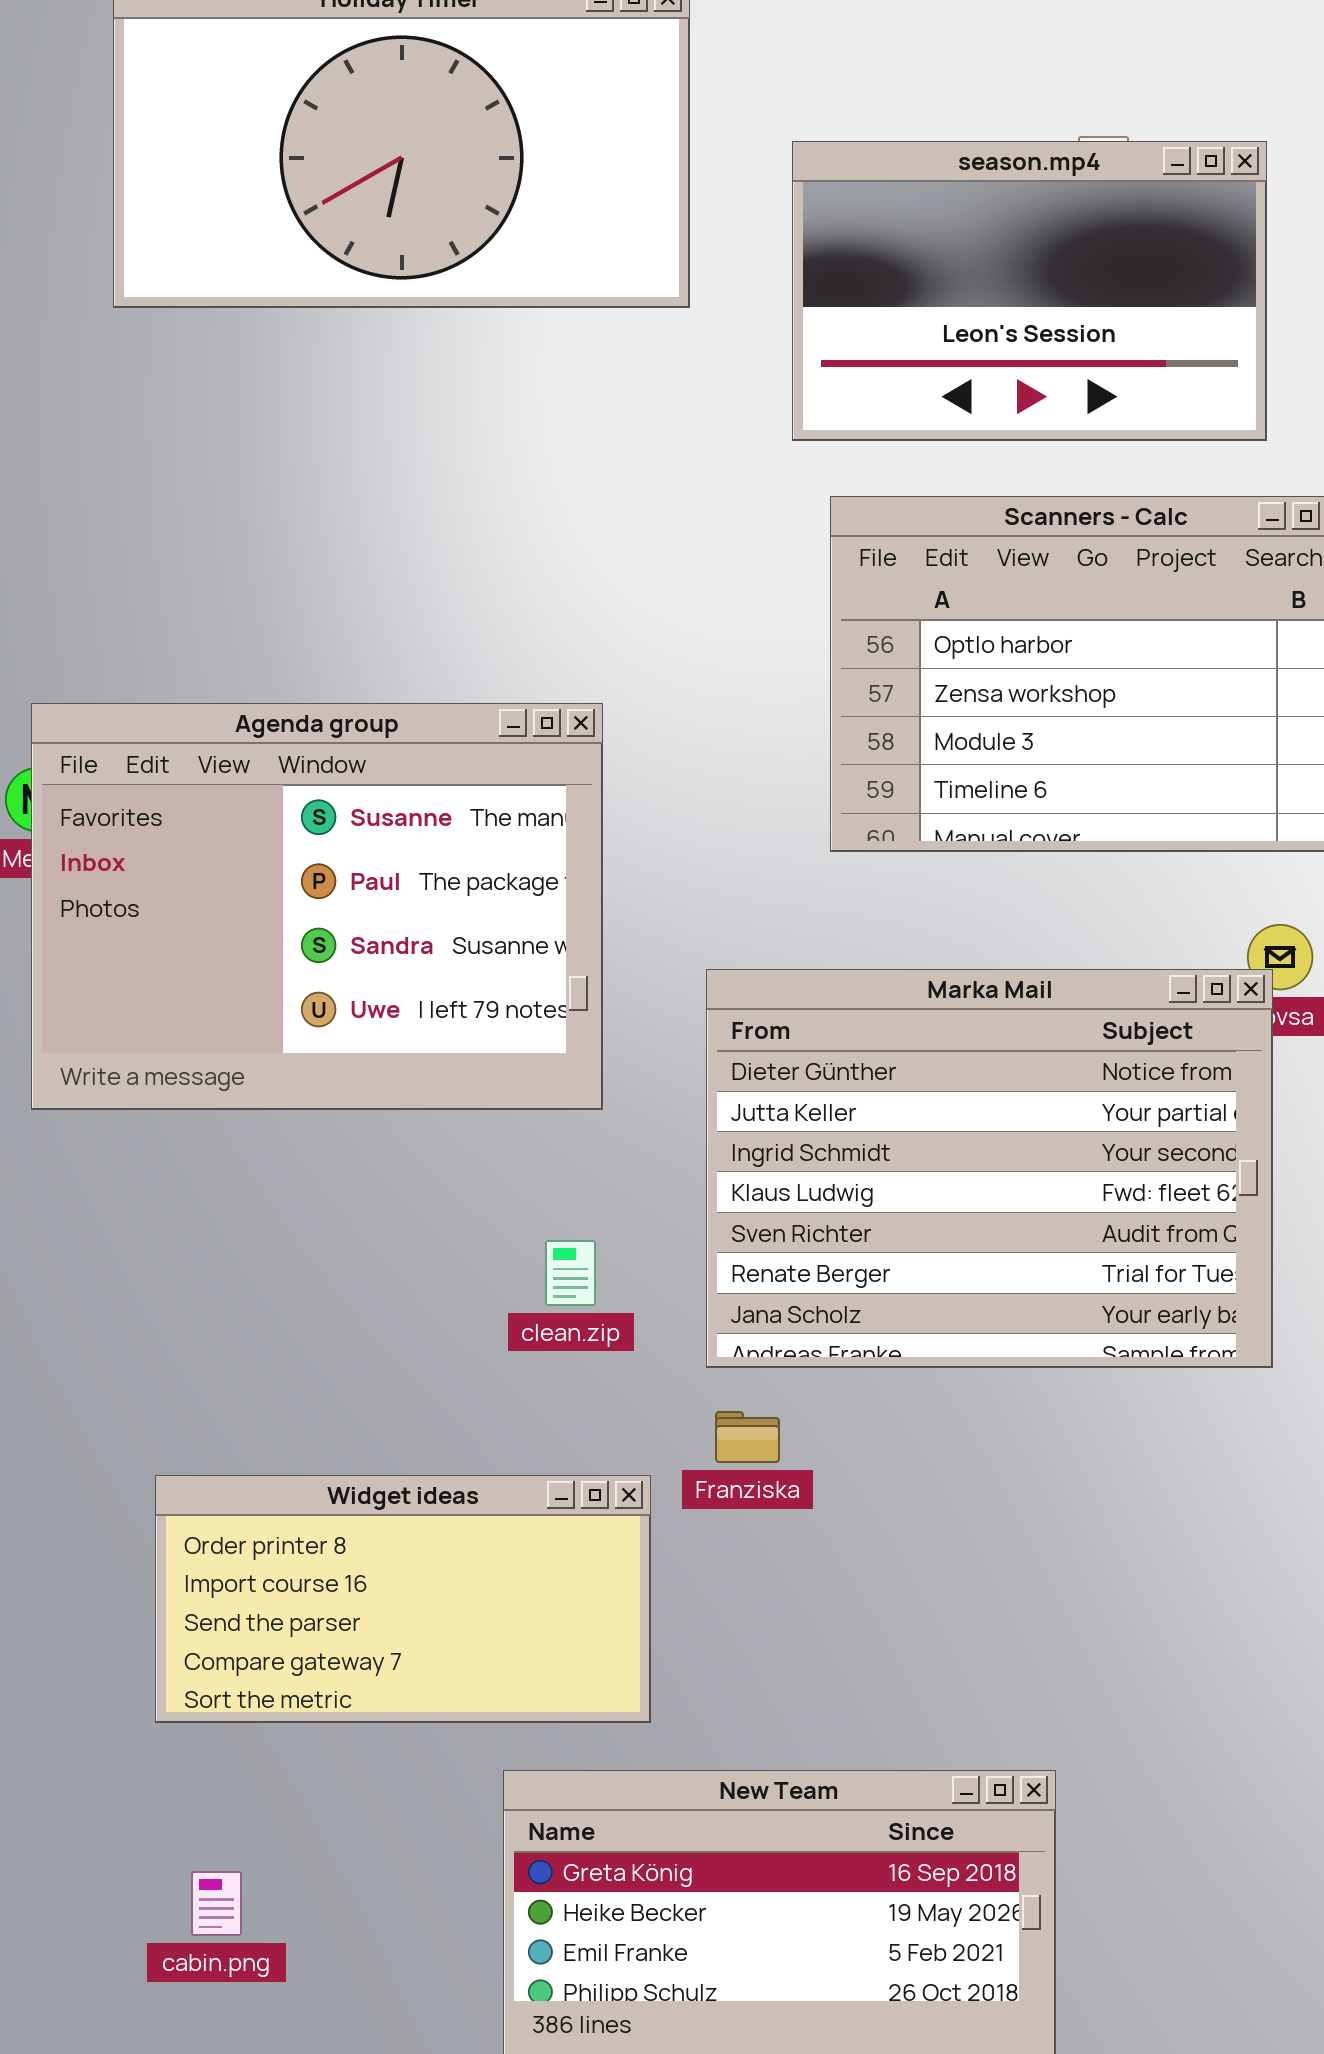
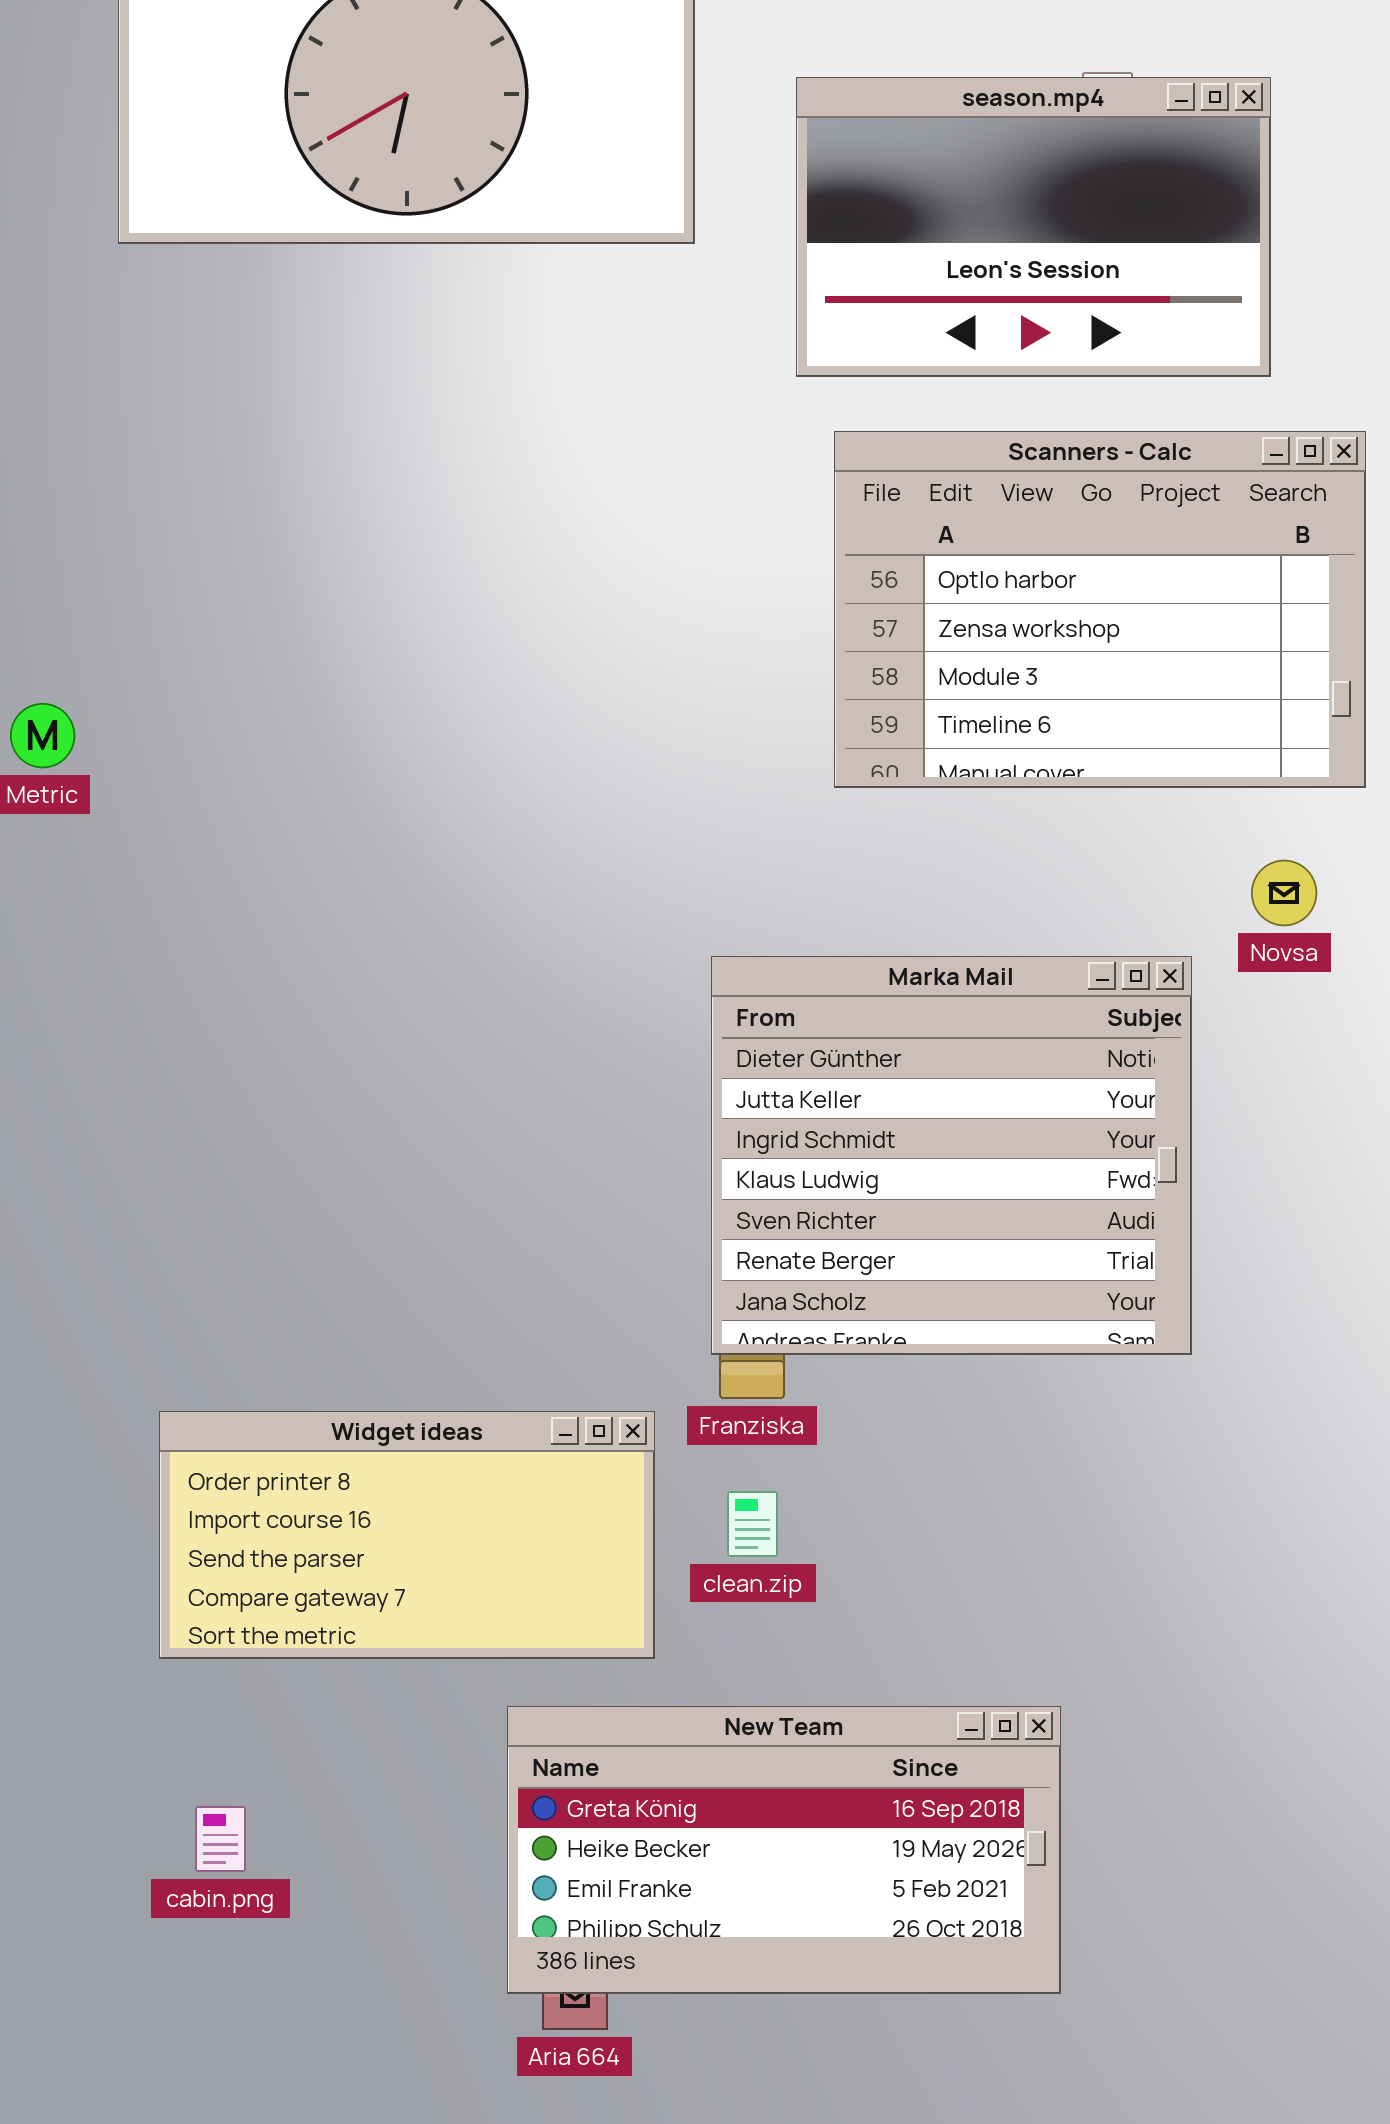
Agenda group: [31,703,603,1110] -> none, closed
Marka Mail: [706,969,1273,1368] -> [711,956,1192,1355], moved, resized
clean.zip: [545,1240,596,1306] -> [727,1491,778,1557], moved

